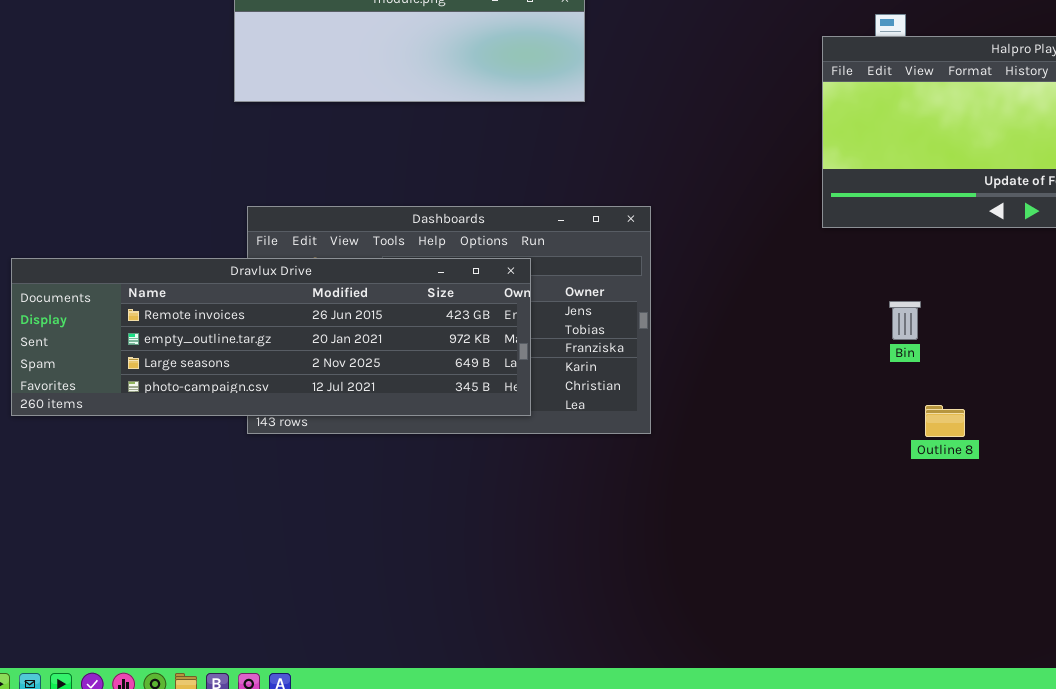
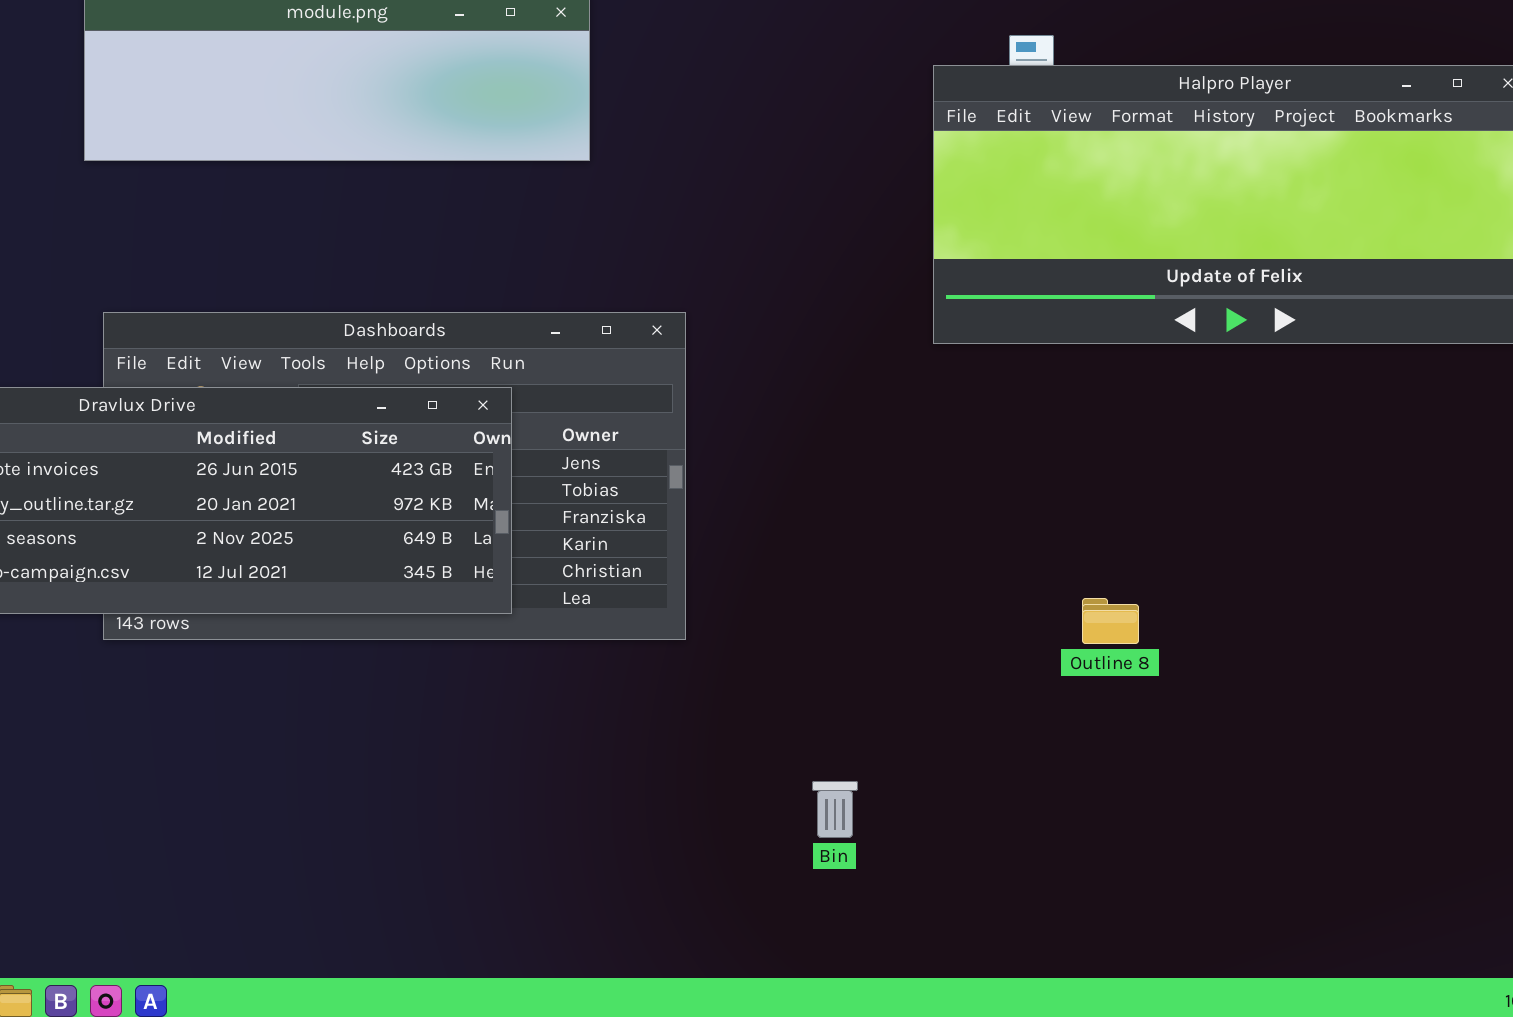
Bin: [889,301,921,340] -> [812,781,858,838], moved

